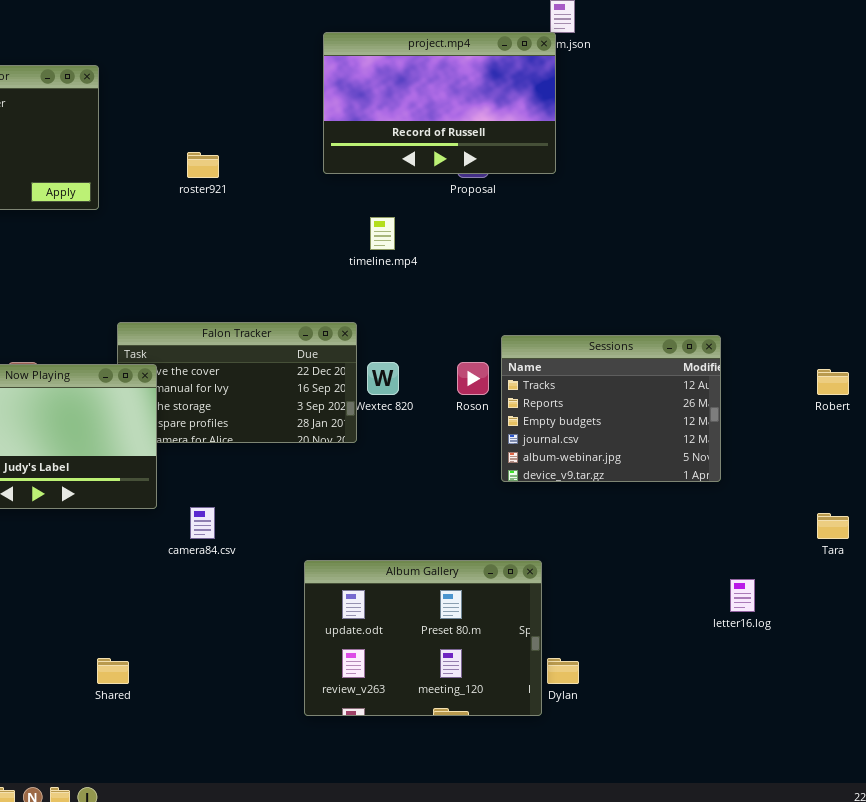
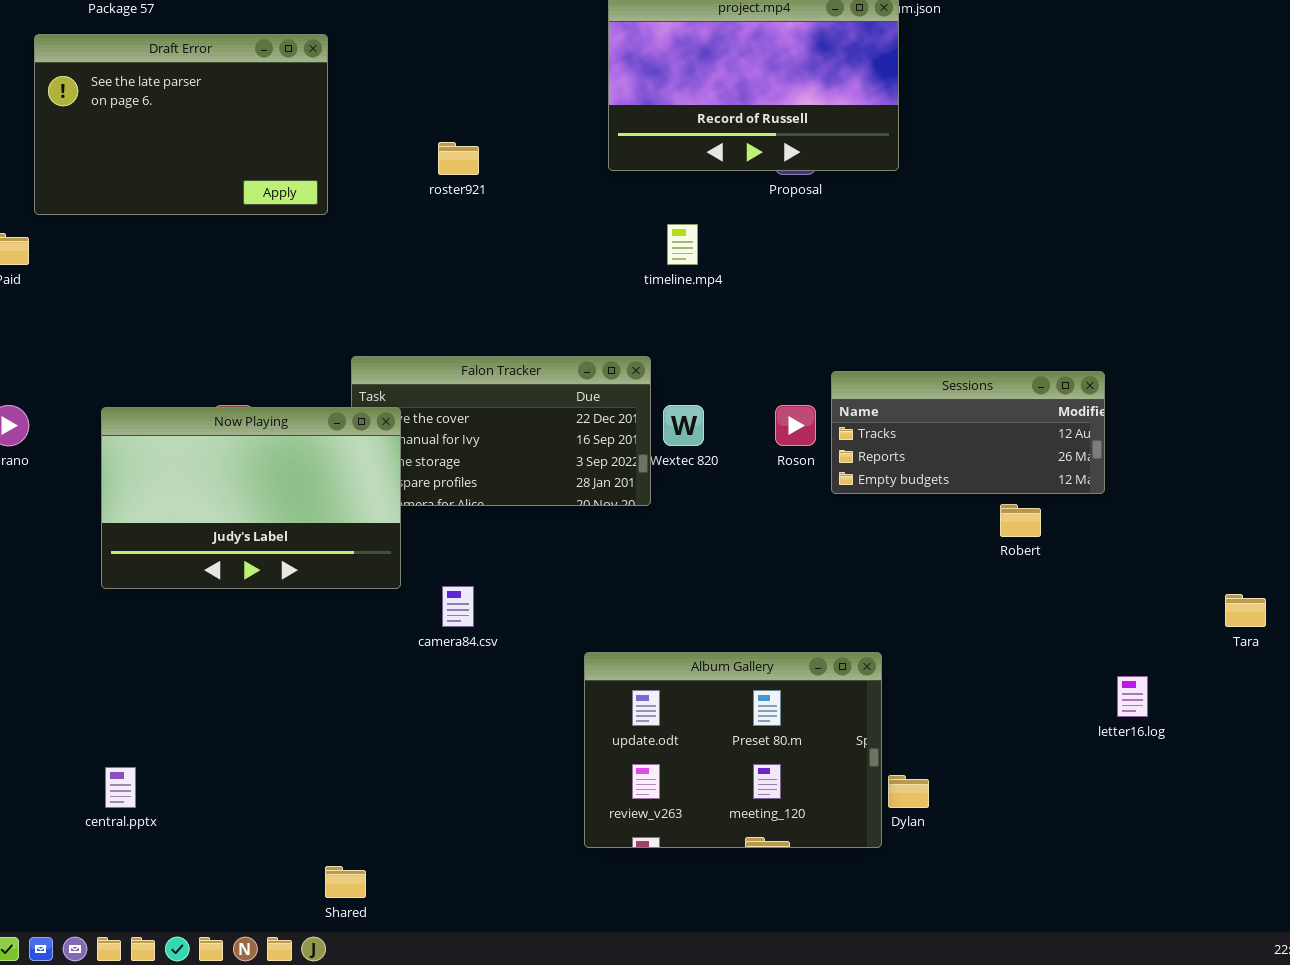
Sessions: [501,335,721,482] -> [831,371,1105,494], resized
Robert: [817,369,849,395] -> [1000,504,1041,537], moved
Shared: [97,658,129,684] -> [325,866,366,898], moved

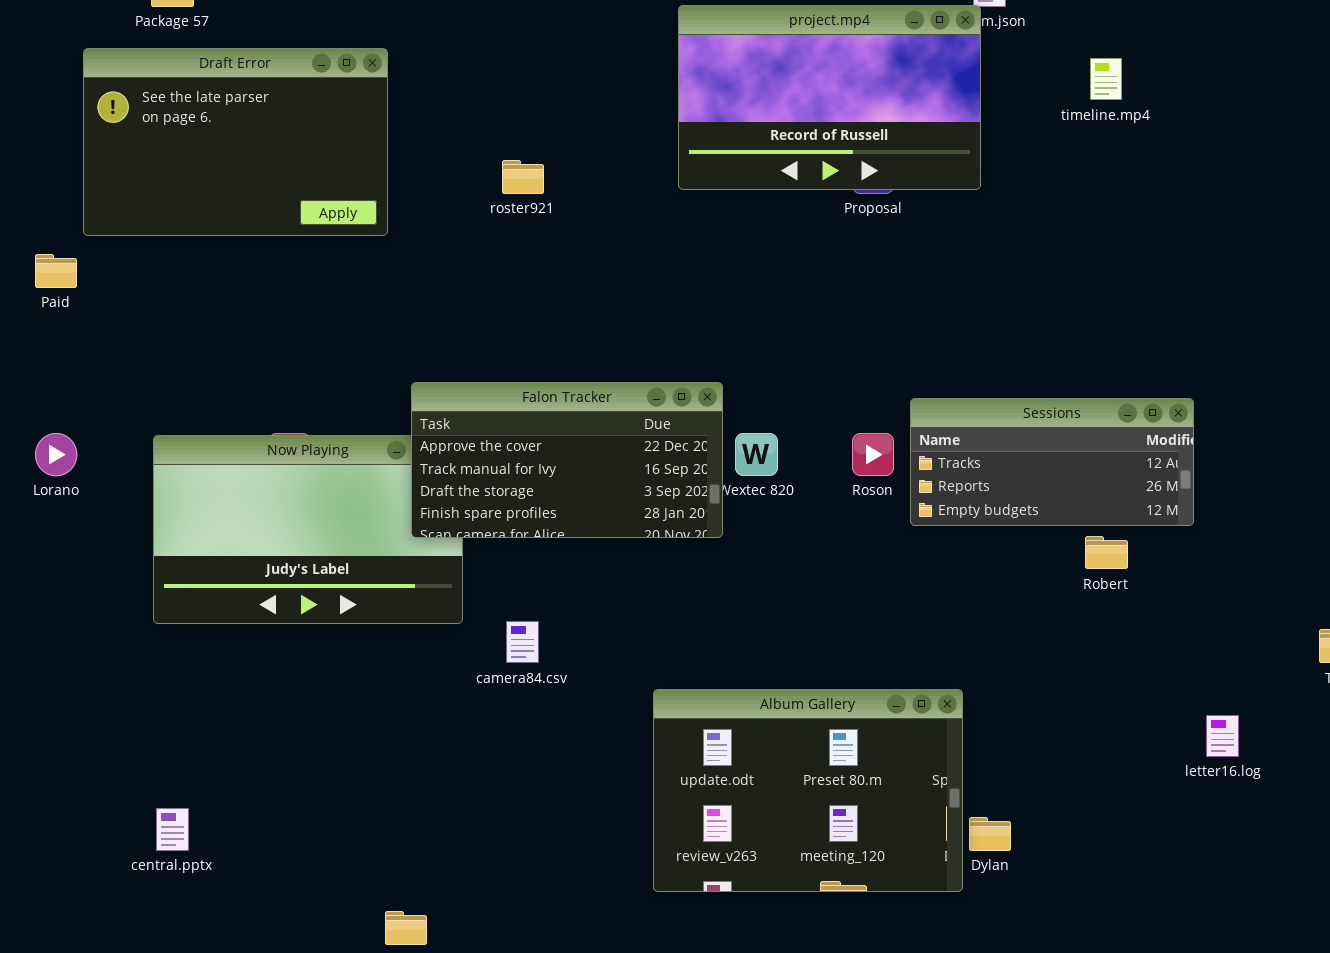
timeline.mp4: [667,224,698,265] -> [1090,58,1122,100], moved
Falon Tracker: [351,356,651,506] -> [411,382,723,538], raised

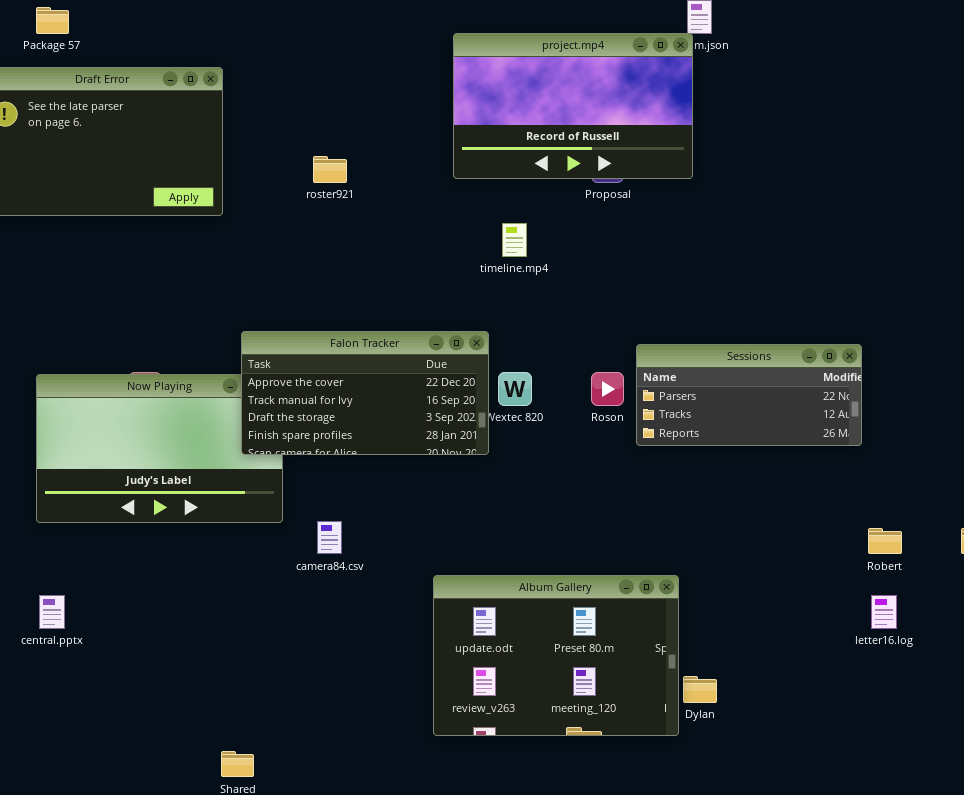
timeline.mp4: [1090,58,1122,100] -> [502,223,527,257], moved
Sessions: [910,398,1194,526] -> [636,344,862,446], scrolled up 1 row
Robert: [1085,536,1128,569] -> [868,528,902,554], moved
central.pptx: [156,808,189,851] -> [39,595,65,629], moved

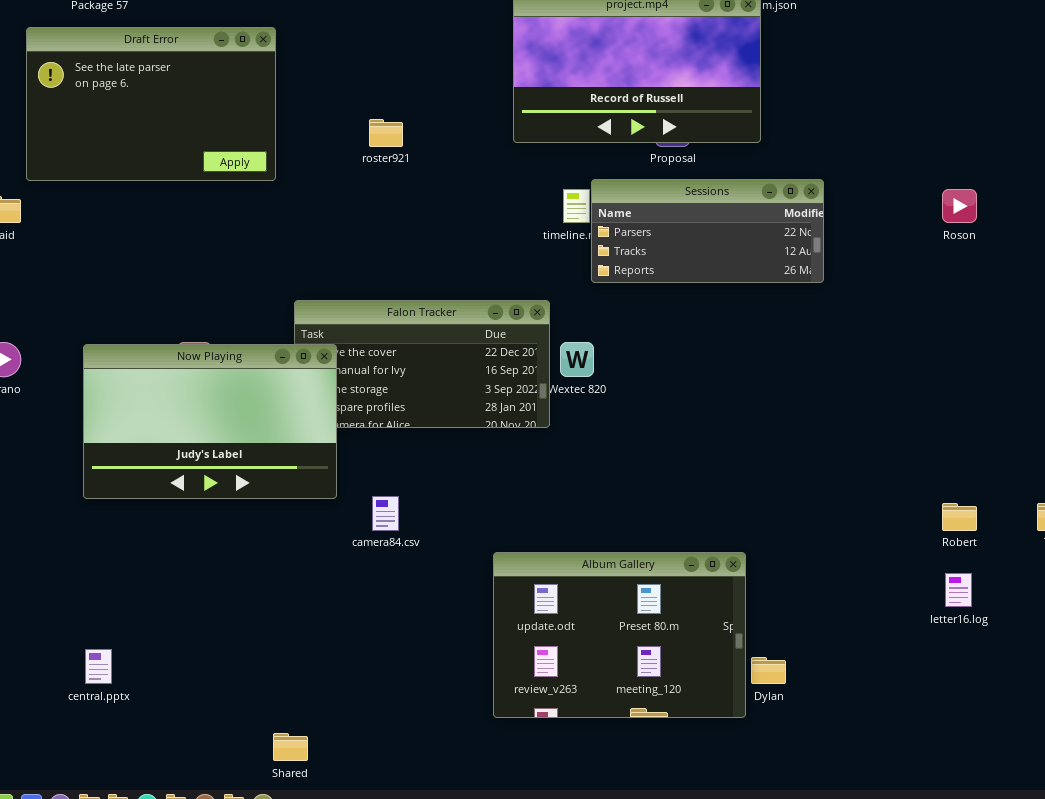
Sessions: [636,344,862,446] -> [591,179,824,283], moved
Roson: [591,372,624,406] -> [942,189,977,223], moved
Now Playing: [36,374,283,523] -> [83,344,337,499], raised
central.pptx: [39,595,65,629] -> [85,649,112,684], moved

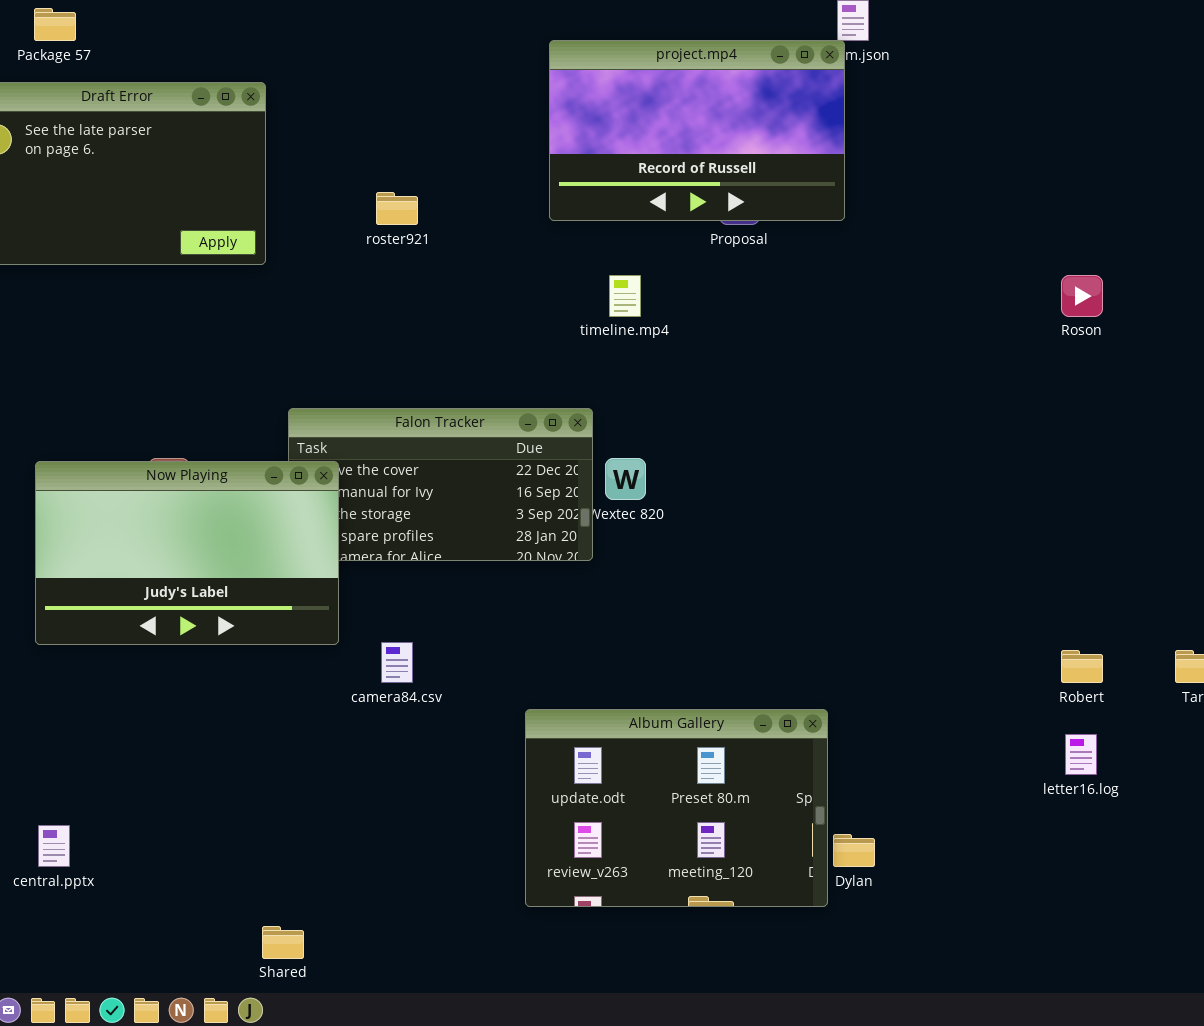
Sessions: [591,179,824,283] -> none, closed

